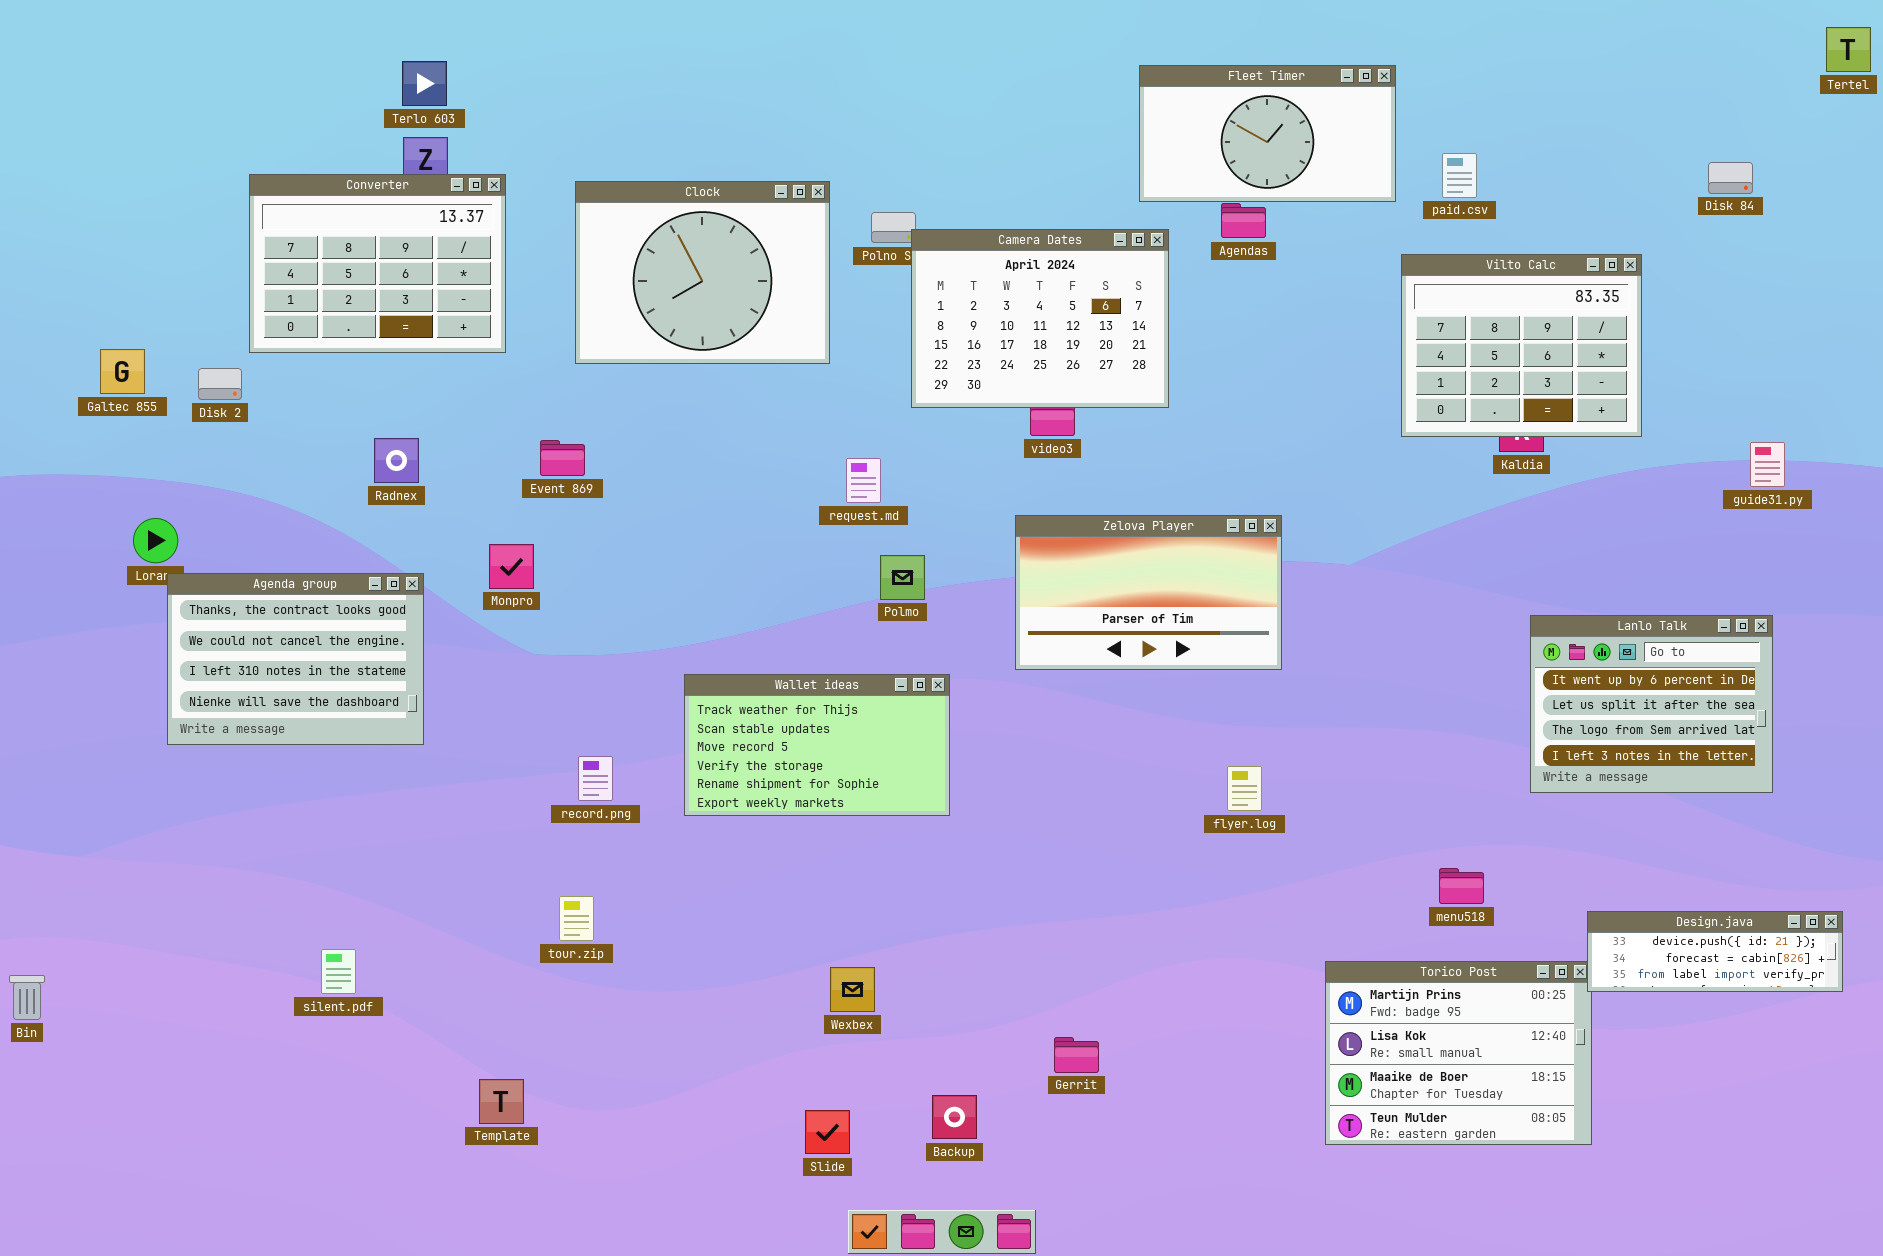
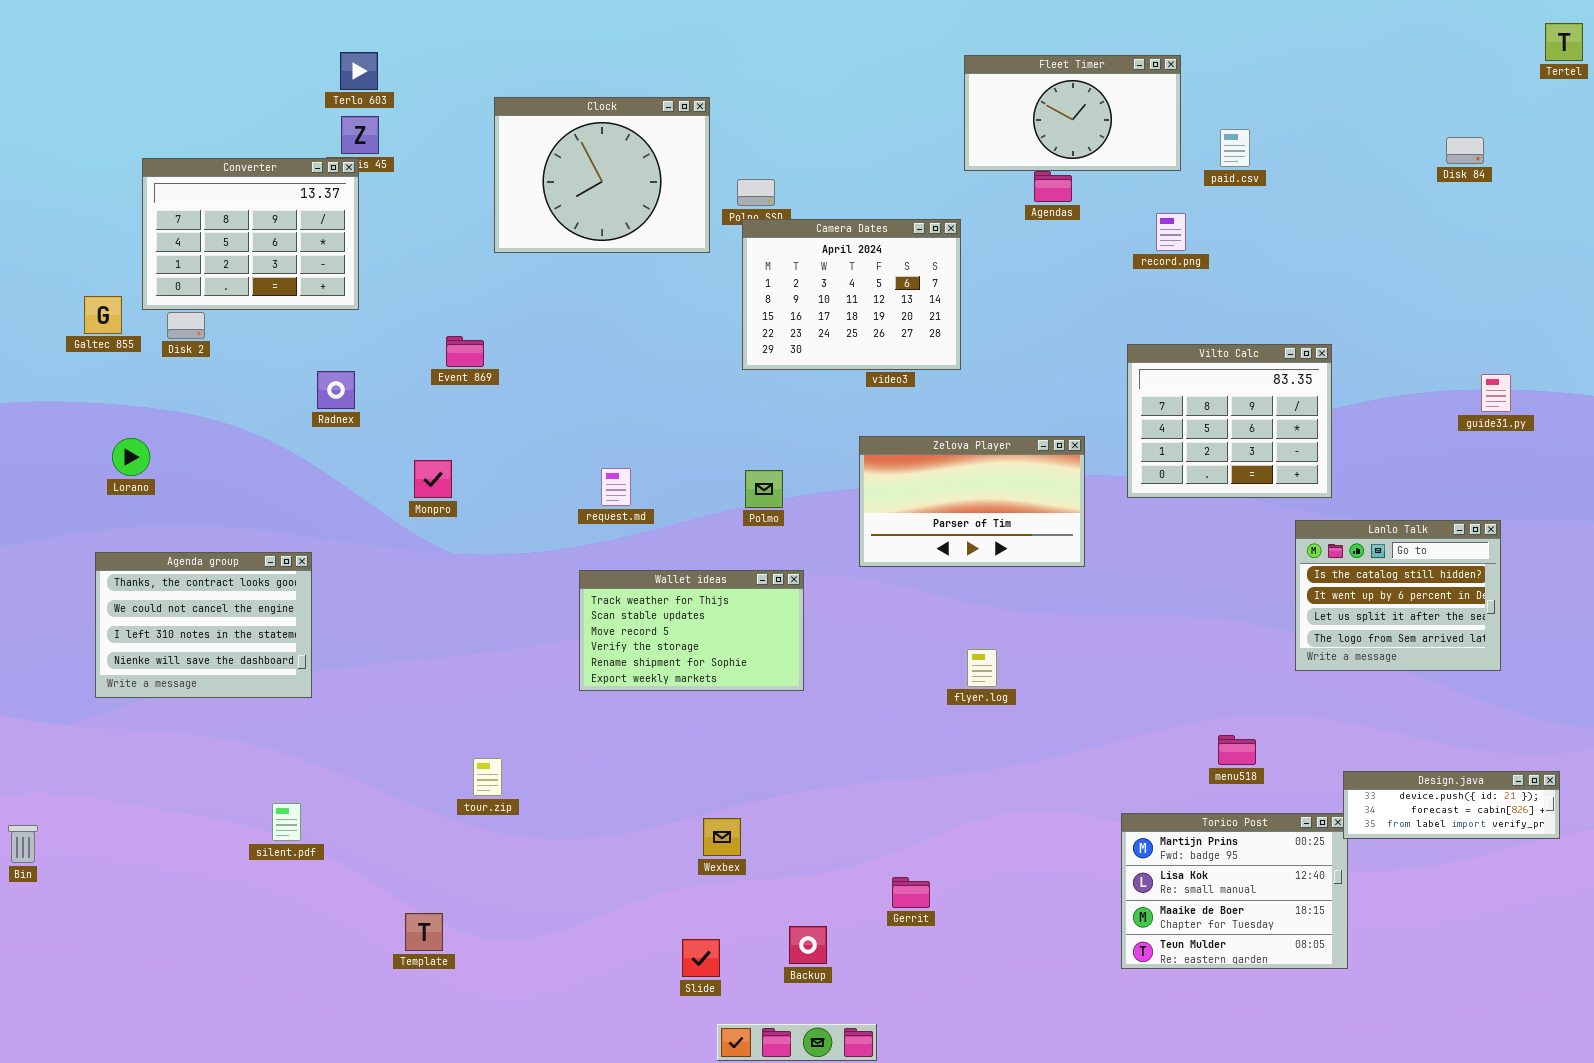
Converter: [249,174,506,353] -> [142,158,359,310], moved
Clock: [575,181,830,364] -> [494,97,710,253], moved
Camera Dates: [911,229,1169,408] -> [742,219,961,370], moved
Vilto Calc: [1401,254,1642,437] -> [1127,344,1332,498], moved
Event 869: [540,440,585,476] -> [446,336,484,367], moved
request.md: [846,458,881,503] -> [601,468,631,506], moved
Agenda group: [167,573,424,745] -> [95,552,312,698], moved
Lanlo Talk: [1530,615,1773,793] -> [1295,520,1501,671], scrolled up 1 row
record.png: [578,756,613,801] -> [1156,213,1186,251], moved
flyer.log: [1227,766,1262,811] -> [967,649,997,687], moved

